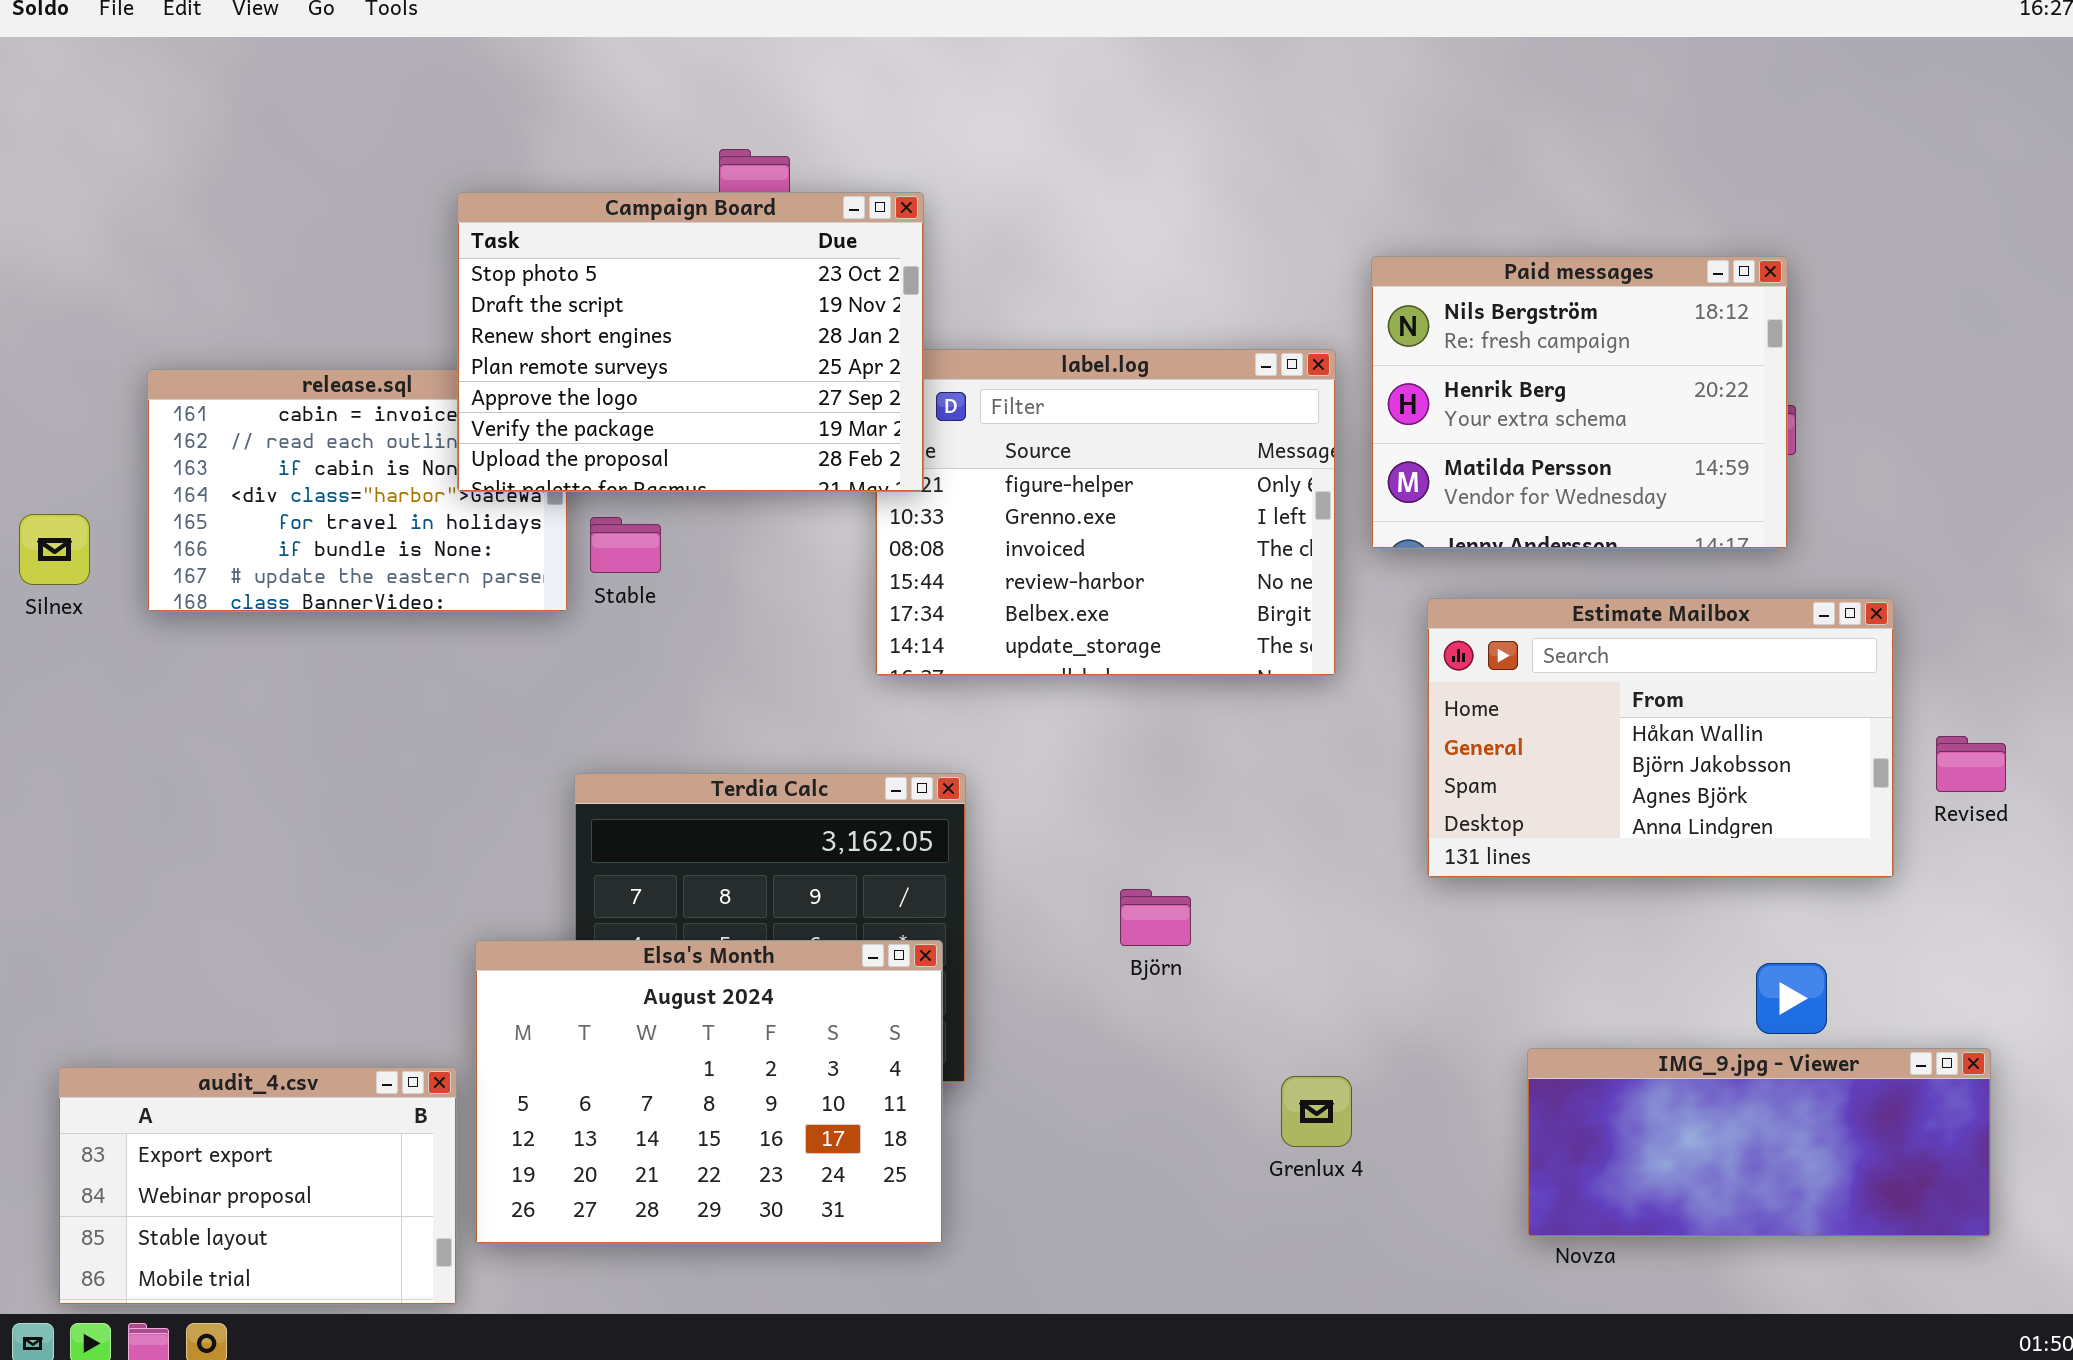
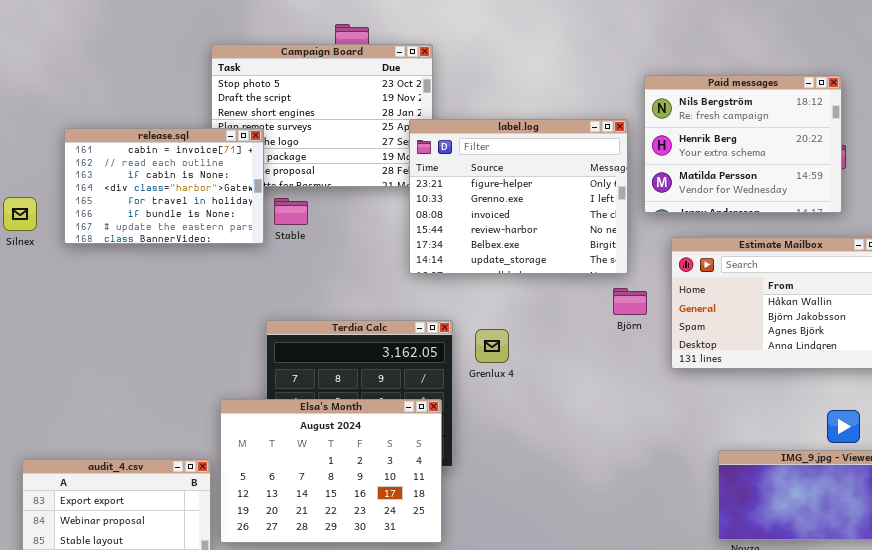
label.log: [875,349,1336,676] -> [409,119,628,274], raised
release.sql: [147,369,568,612] -> [64,128,264,244], raised
Björn: [1120,889,1191,946] -> [613,288,647,315], moved
Grenlux 4: [1281,1076,1352,1147] -> [475,329,509,363], moved

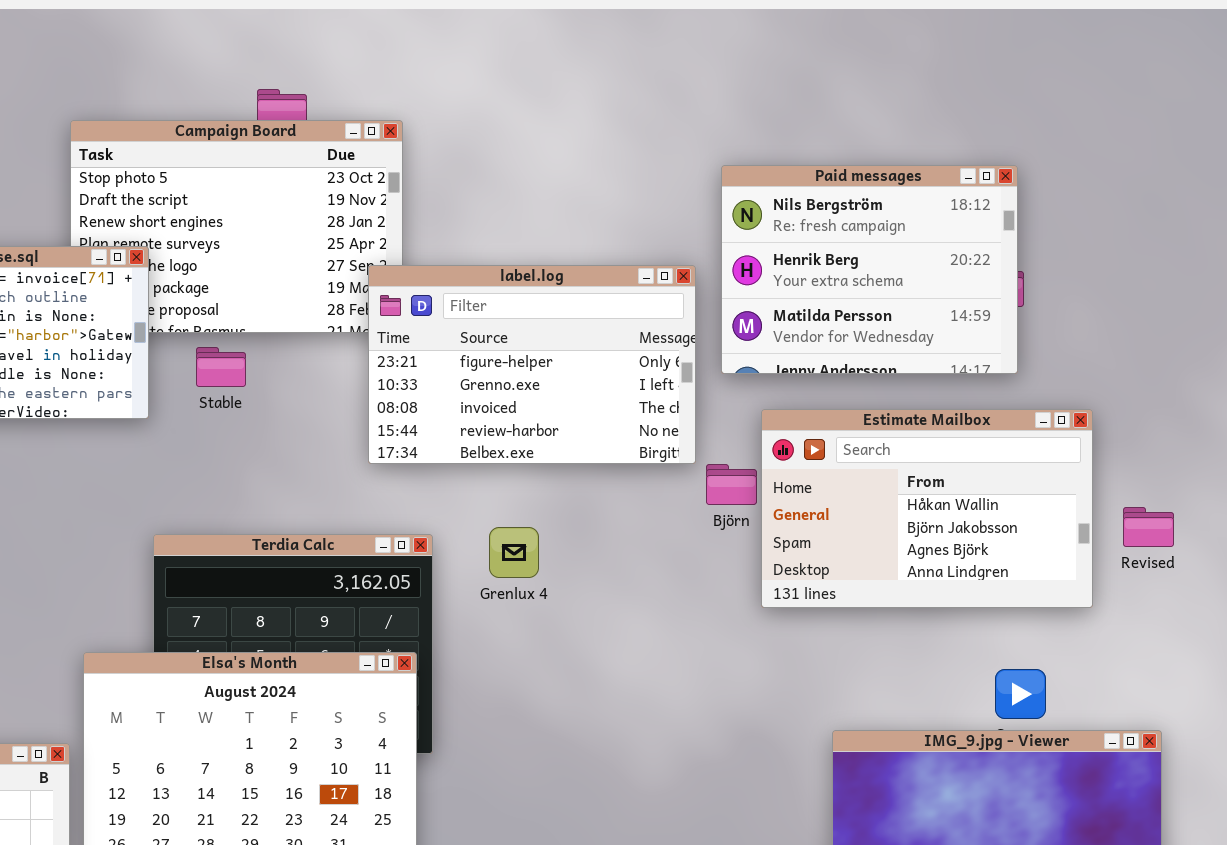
label.log: [409,119,628,274] -> [368,265,696,464], resized
Stable: [274,198,308,225] -> [196,347,246,387], moved
Björn: [613,288,647,315] -> [706,464,757,505], moved
Grenlux 4: [475,329,509,363] -> [489,527,539,578], moved

